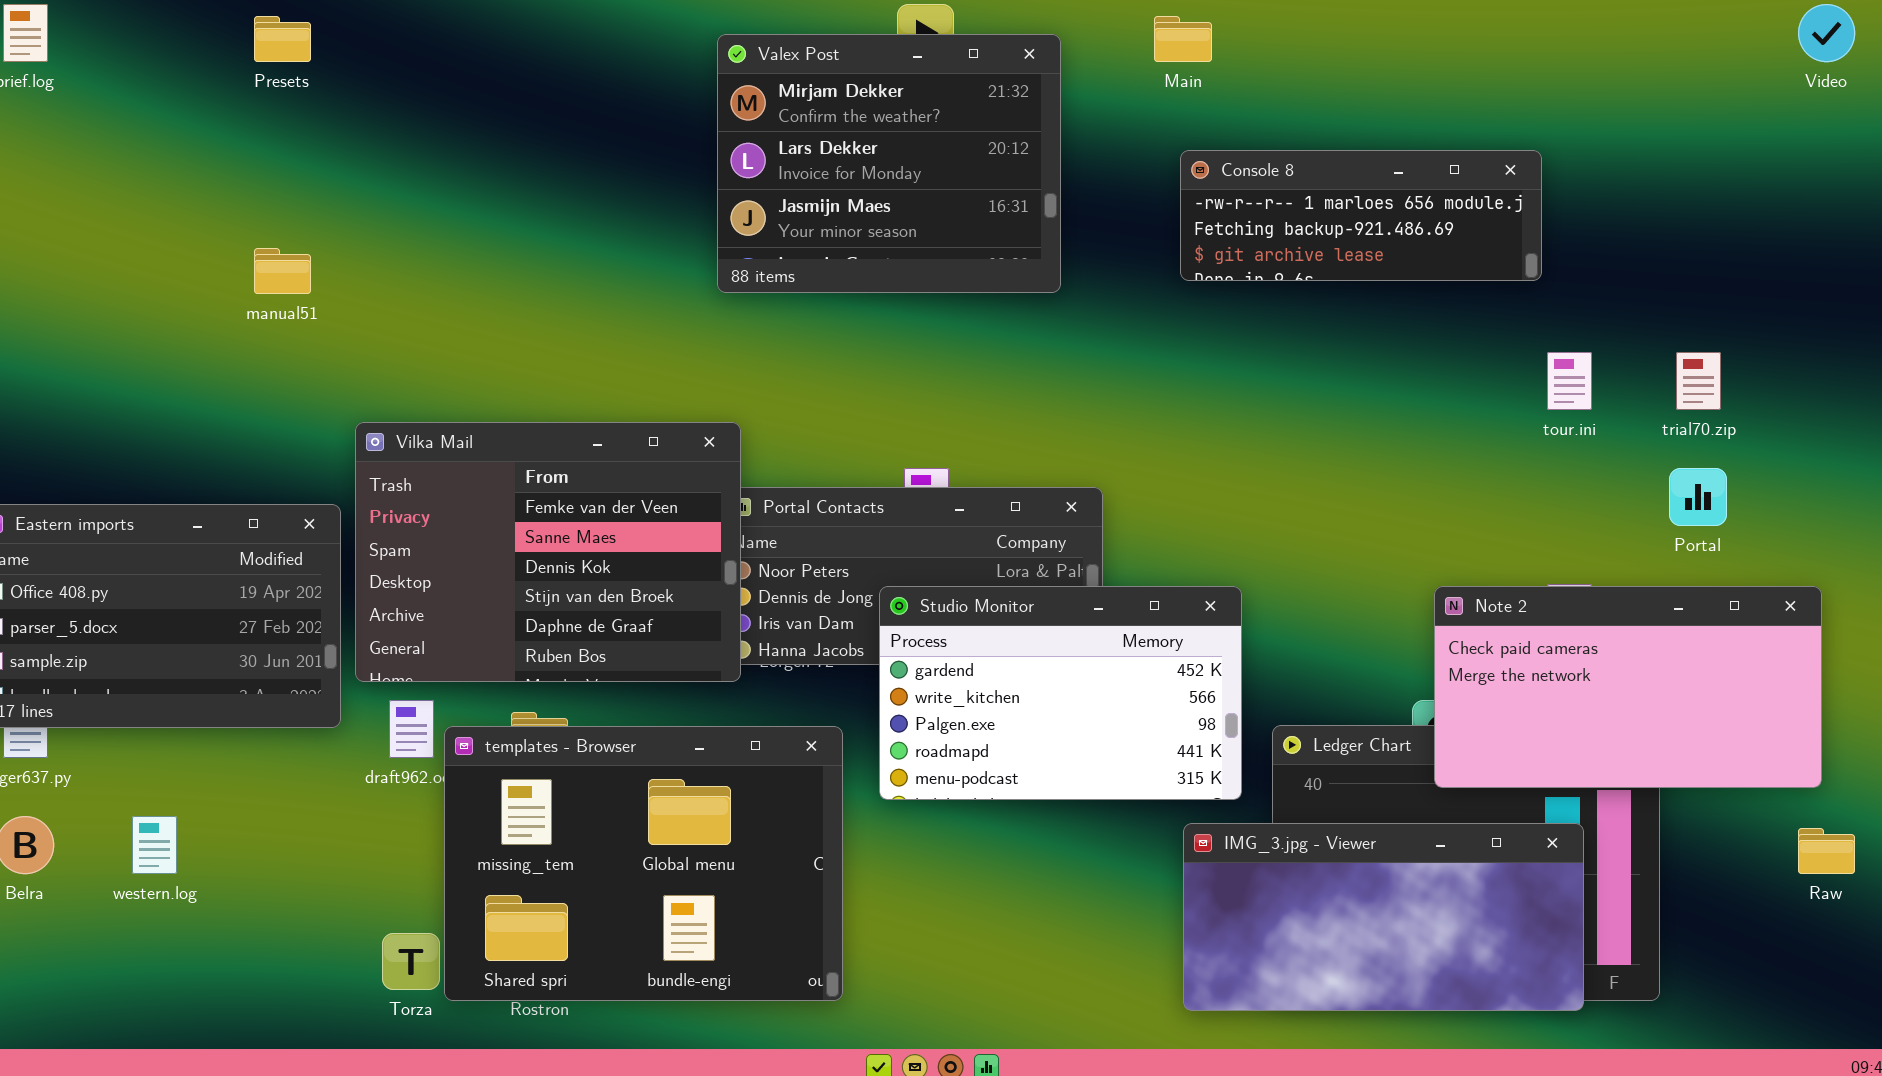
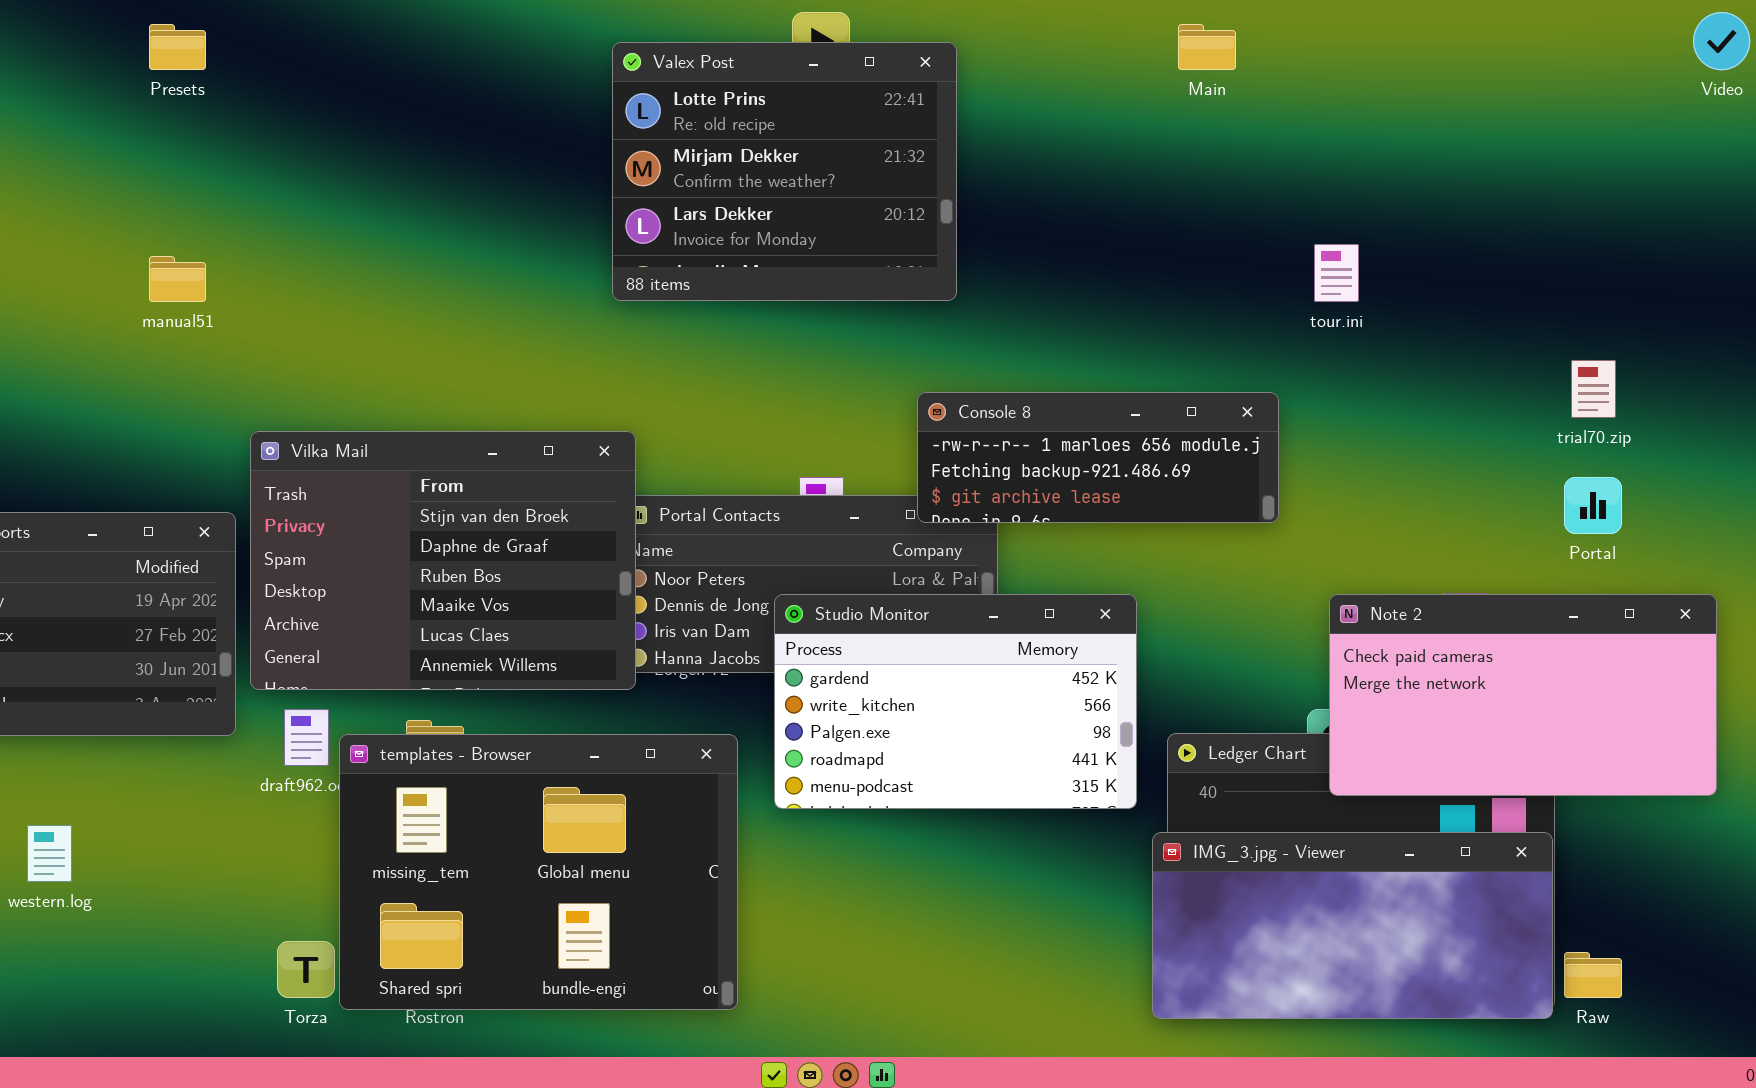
Main: [1154,16,1212,62] -> [1178,24,1236,70], moved
Valex Post: [717,34,1061,293] -> [612,42,957,301], scrolled up 1 row
Console 8: [1180,150,1542,281] -> [917,392,1279,523], moved
tour.ini: [1547,352,1592,410] -> [1314,244,1359,302], moved
Vilka Mail: [355,422,741,682] -> [250,431,636,690], scrolled down 3 rows
IMG_3.jpg - Viewer: [1183,823,1584,1011] -> [1152,832,1553,1019], moved
Raw: [1798,828,1855,874] -> [1564,952,1622,998], moved

